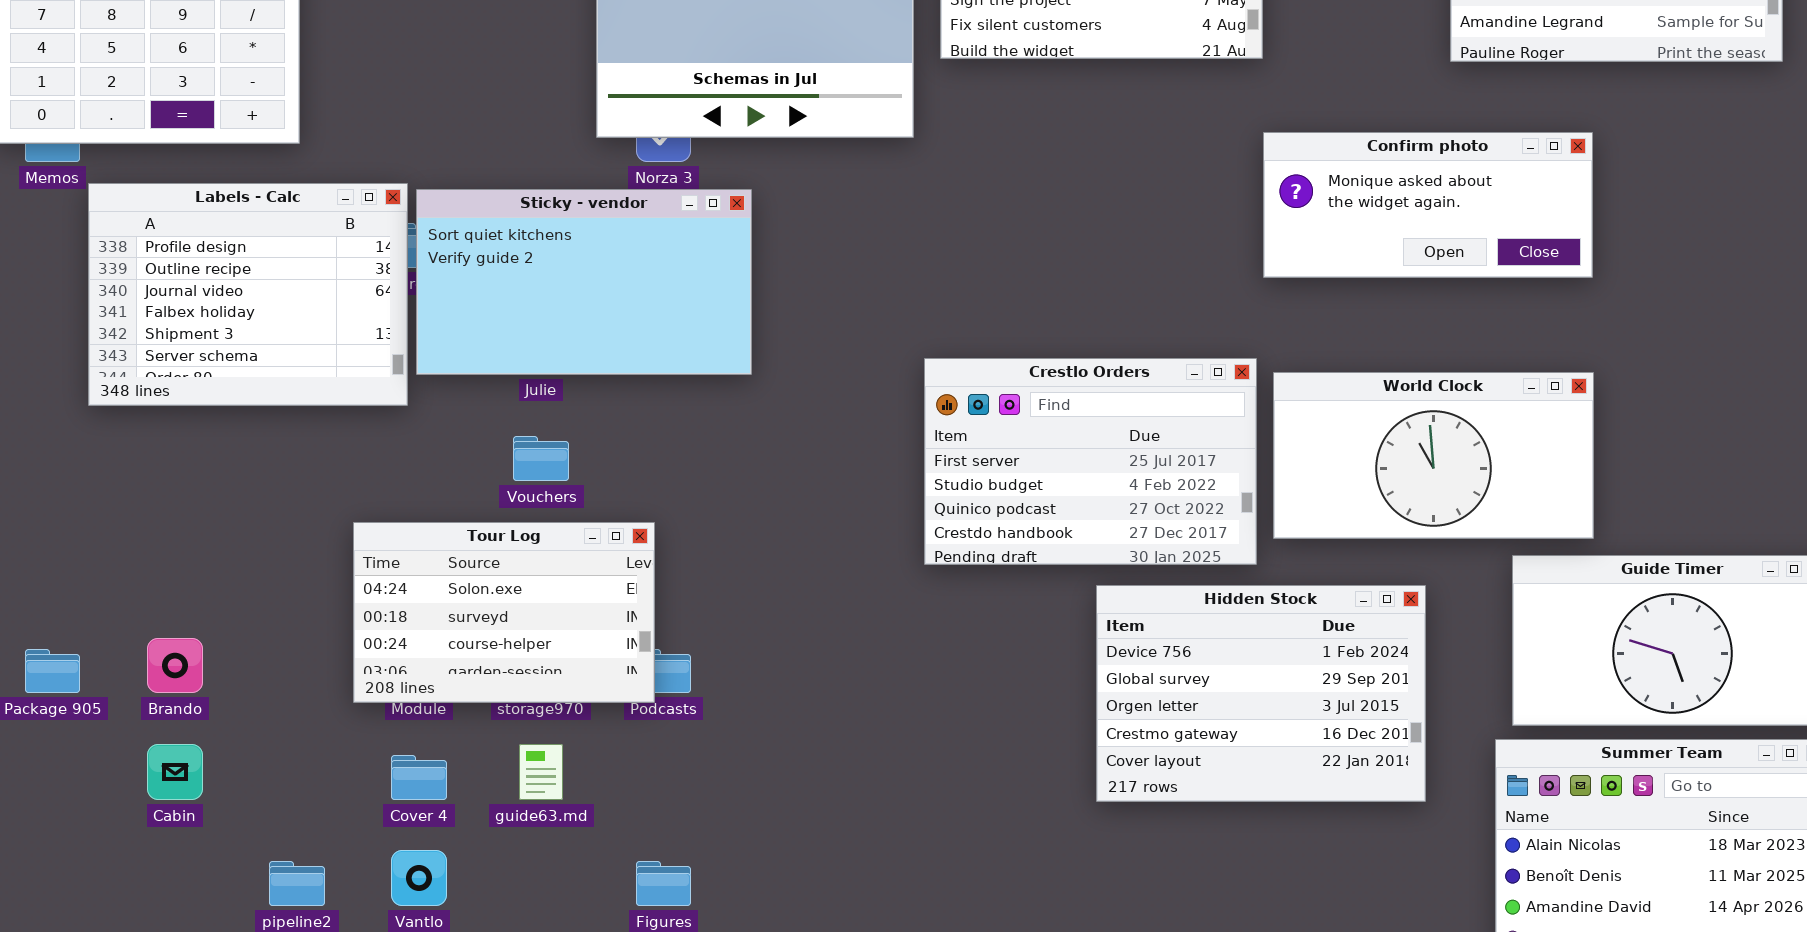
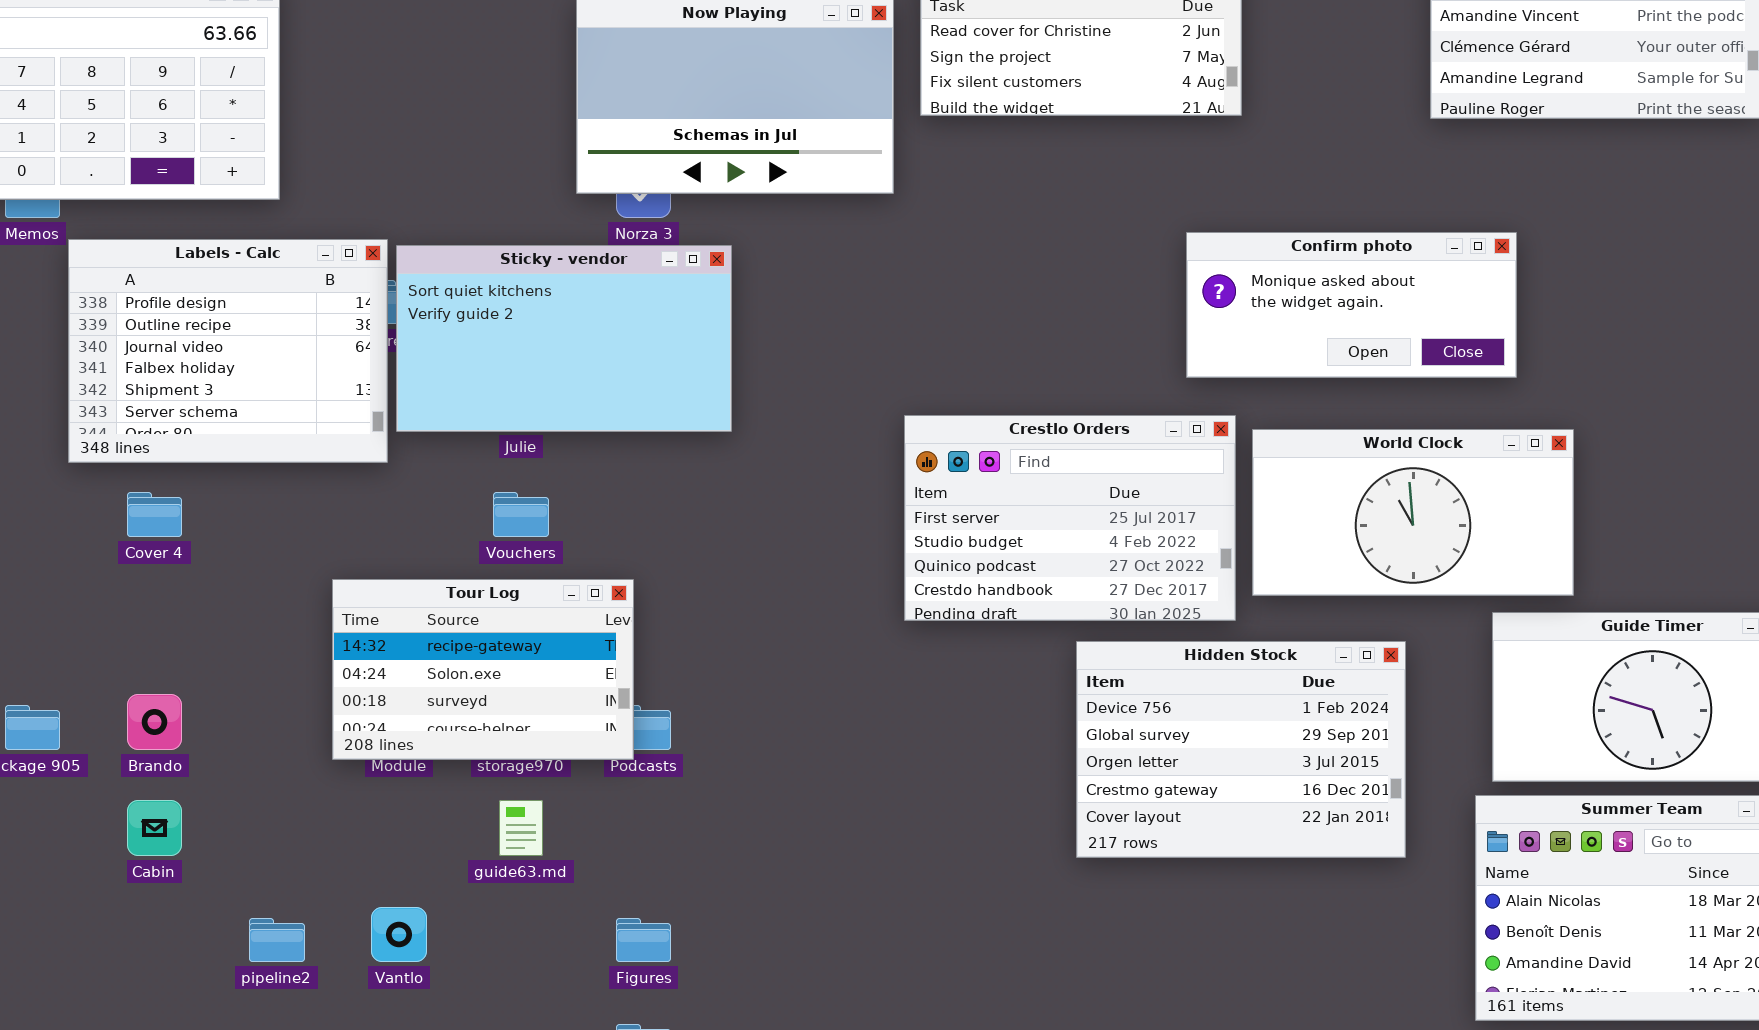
Confirm photo: [1263,132,1593,278] -> [1186,232,1517,378], moved
Tour Log: [353,522,655,703] -> [332,579,634,760], scrolled up 1 row
Cover 4: [391,755,447,800] -> [127,492,182,537], moved

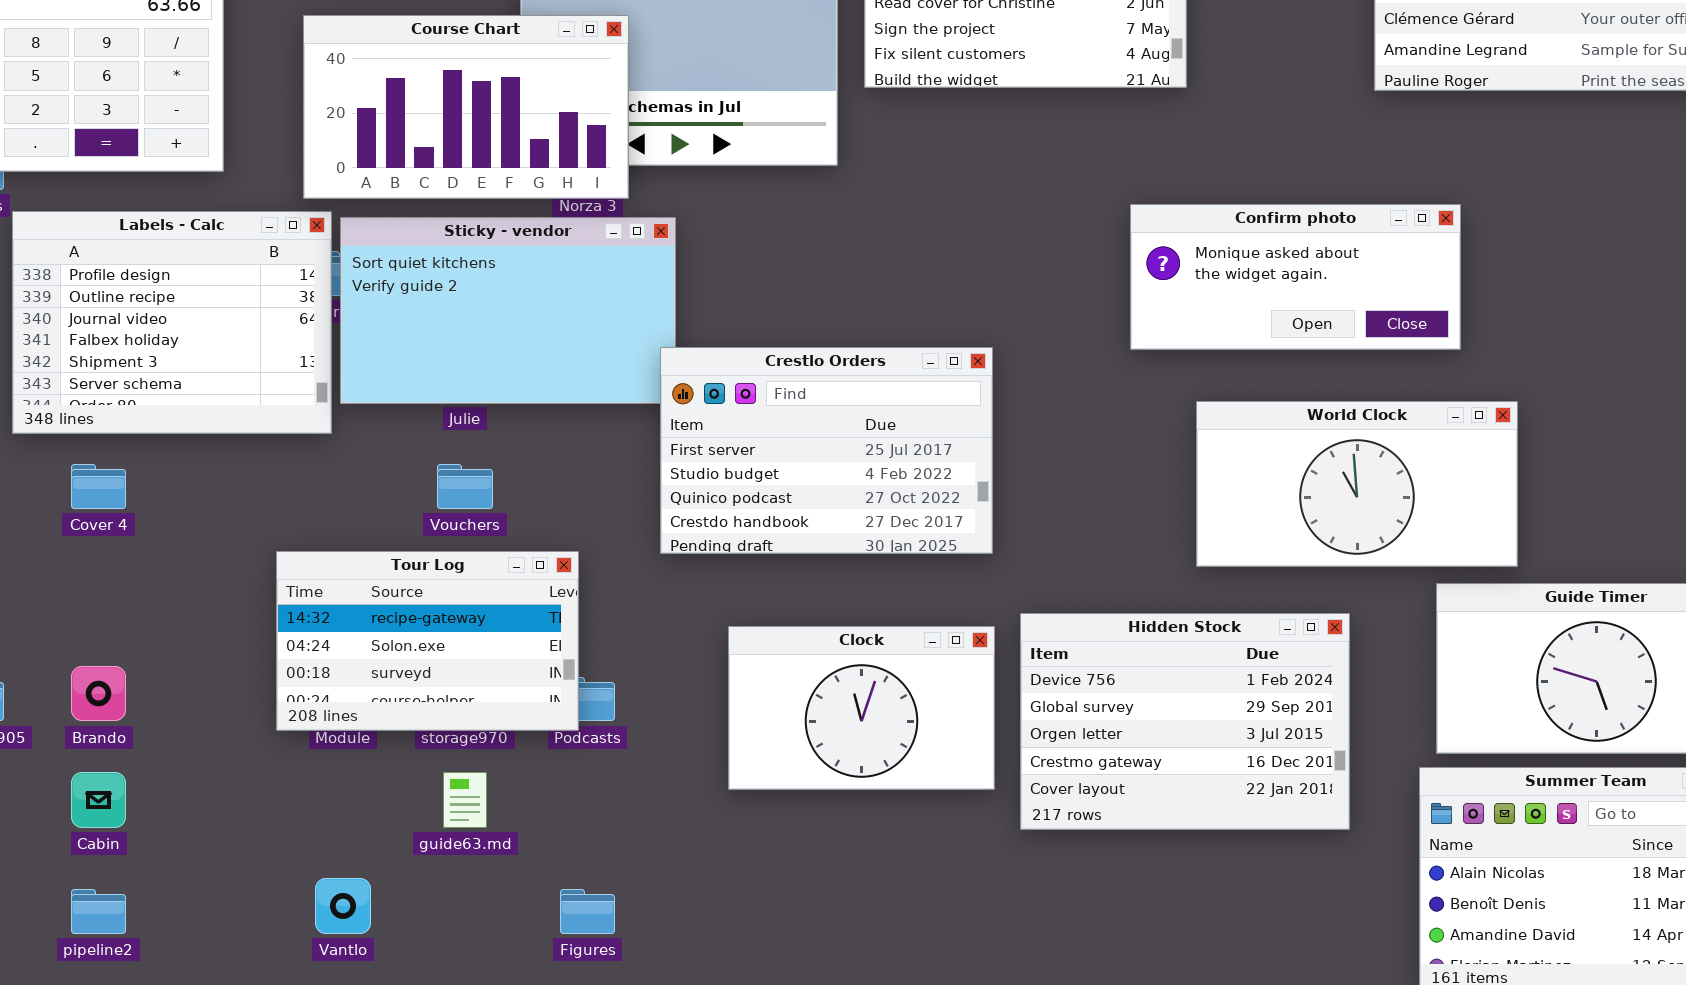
Course Chart: none -> [303,15,629,199], opened
Crestlo Orders: [904,415,1236,621] -> [660,347,993,554], moved
Clock: none -> [728,626,995,790], opened
pipeline2: [249,918,305,962] -> [71,889,126,934], moved

